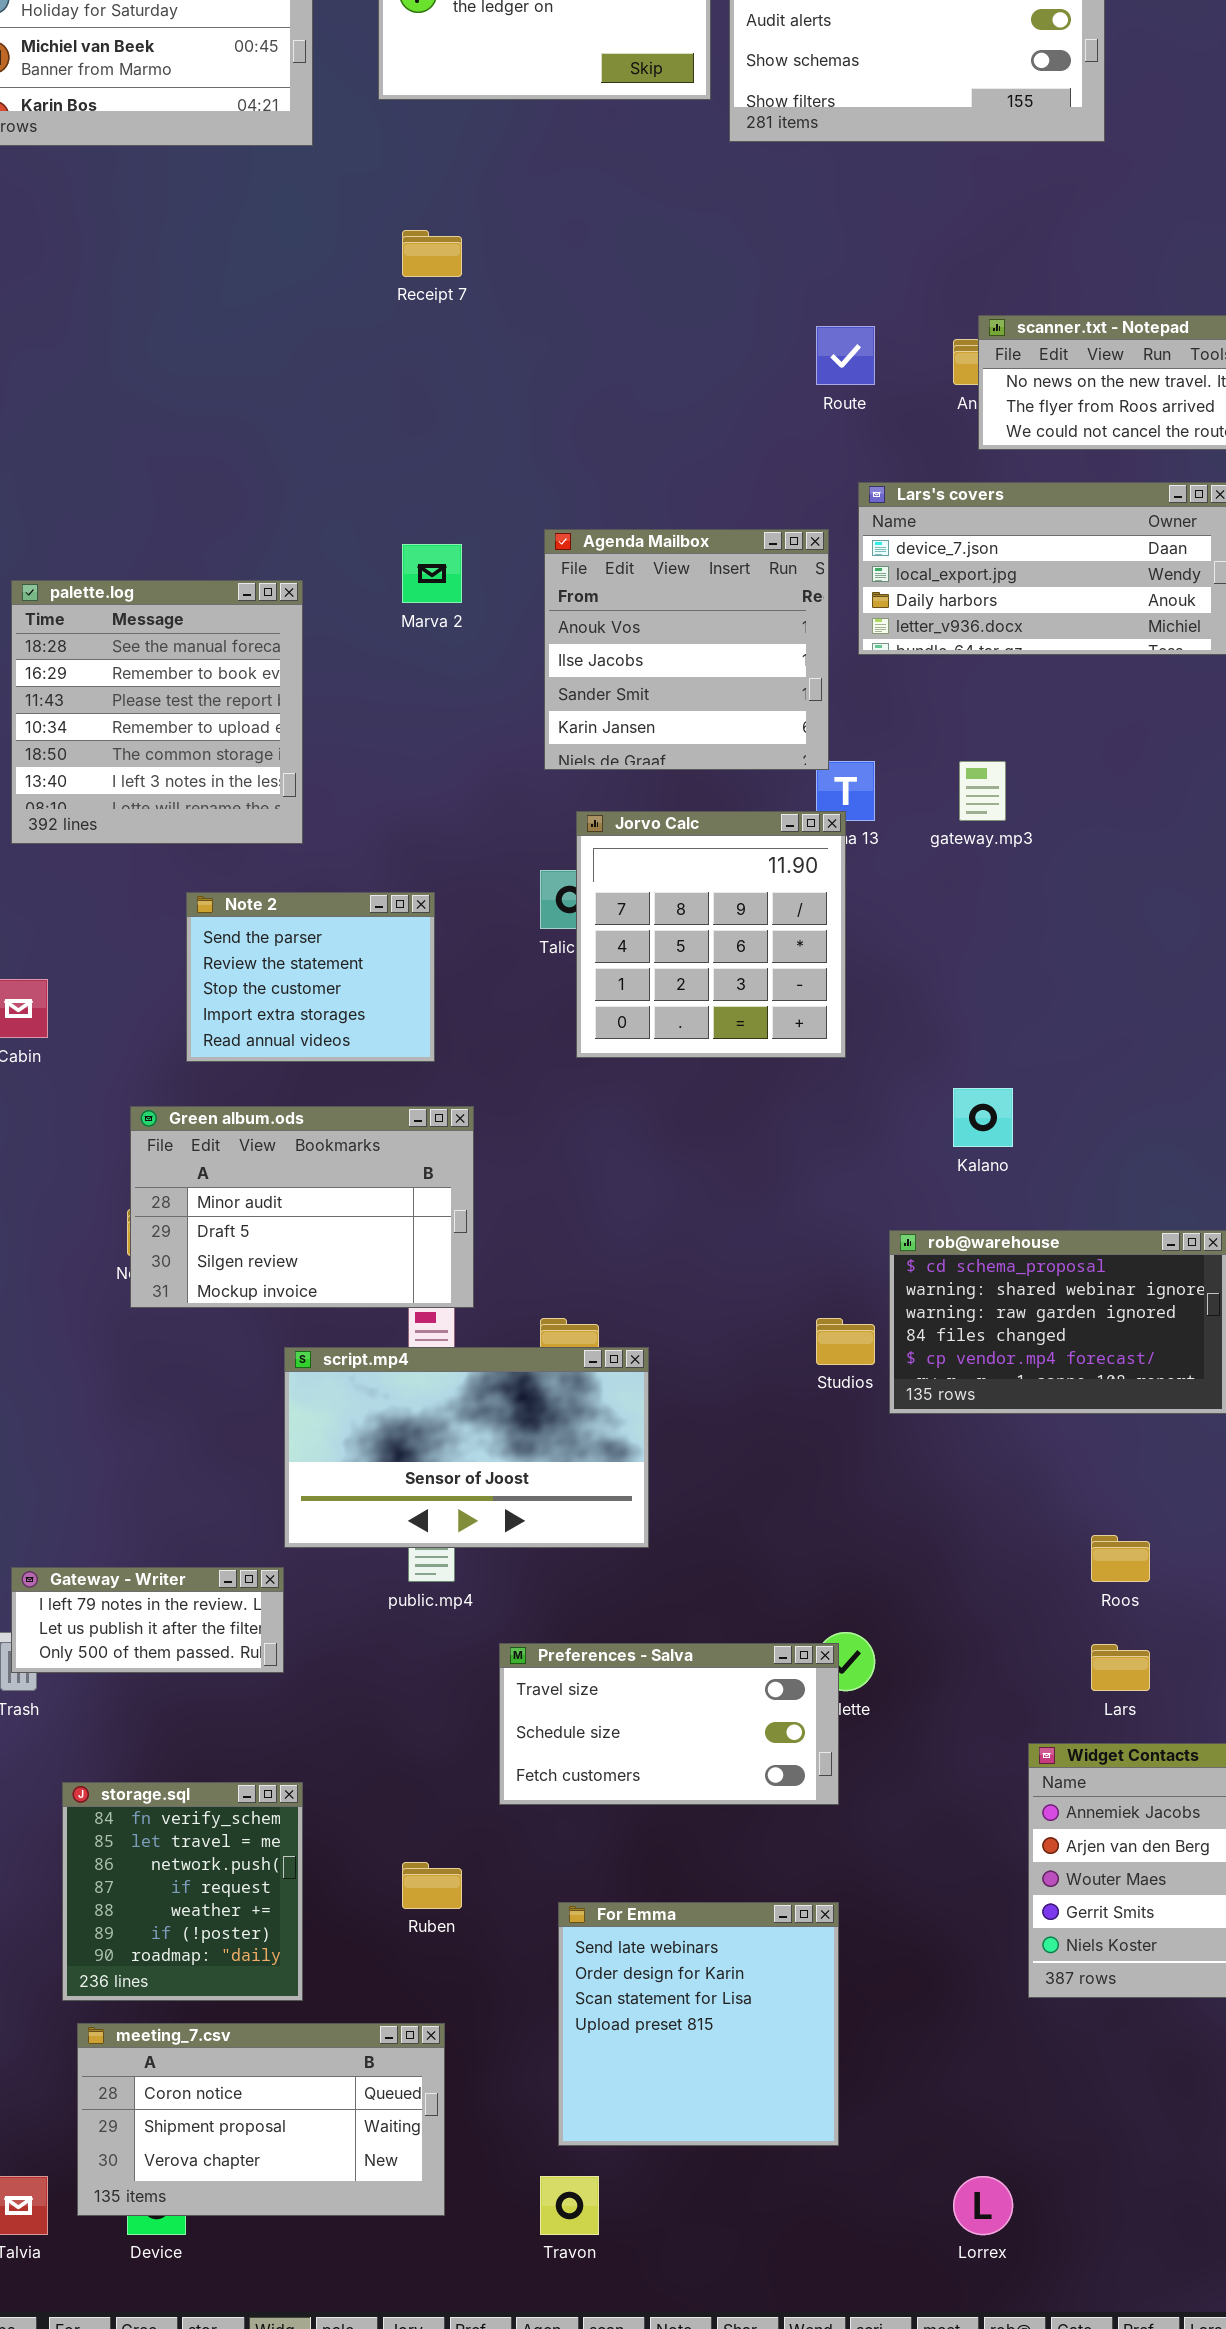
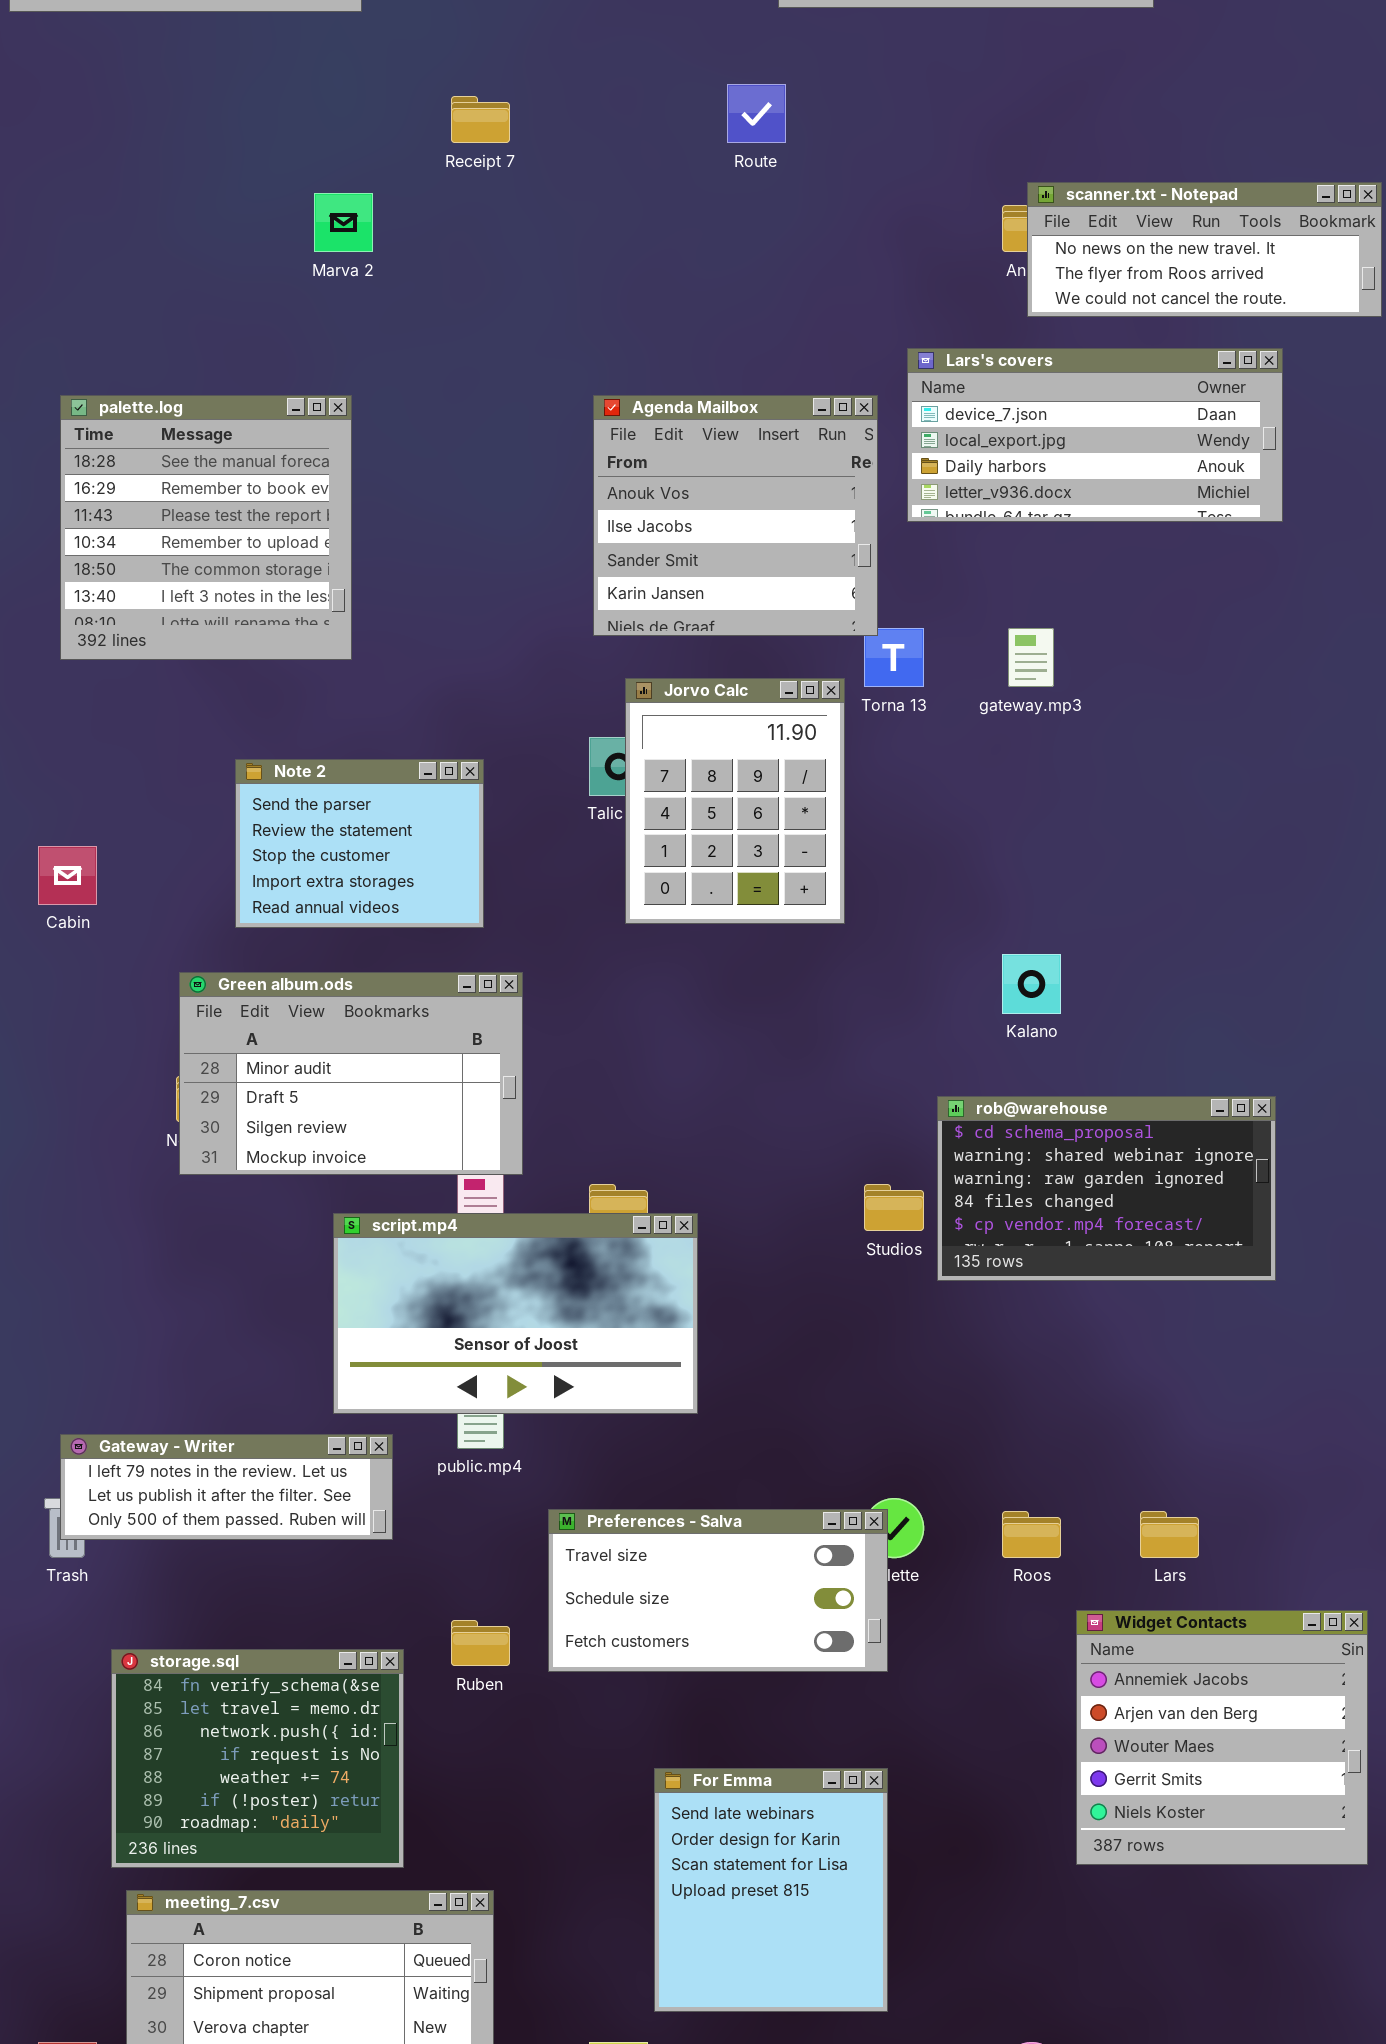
Route: [816,326,875,385] -> [727,84,786,143], moved
Marva 2: [402,544,462,603] -> [314,193,373,252], moved
palette.log: [11,580,303,844] -> [60,395,352,660], moved
Jorvo Calc: [576,811,846,1058] -> [625,678,845,924], resized
Roos: [1091,1535,1150,1582] -> [1002,1511,1061,1558], moved
Gateway - Writer: [11,1567,284,1673] -> [60,1434,393,1540], resized
storage.sql: [62,1782,303,2001] -> [111,1649,404,1868], resized
Ruben: [402,1862,462,1909] -> [451,1620,510,1666], moved
For Emma: [558,1902,839,2146] -> [654,1768,888,2012], resized

